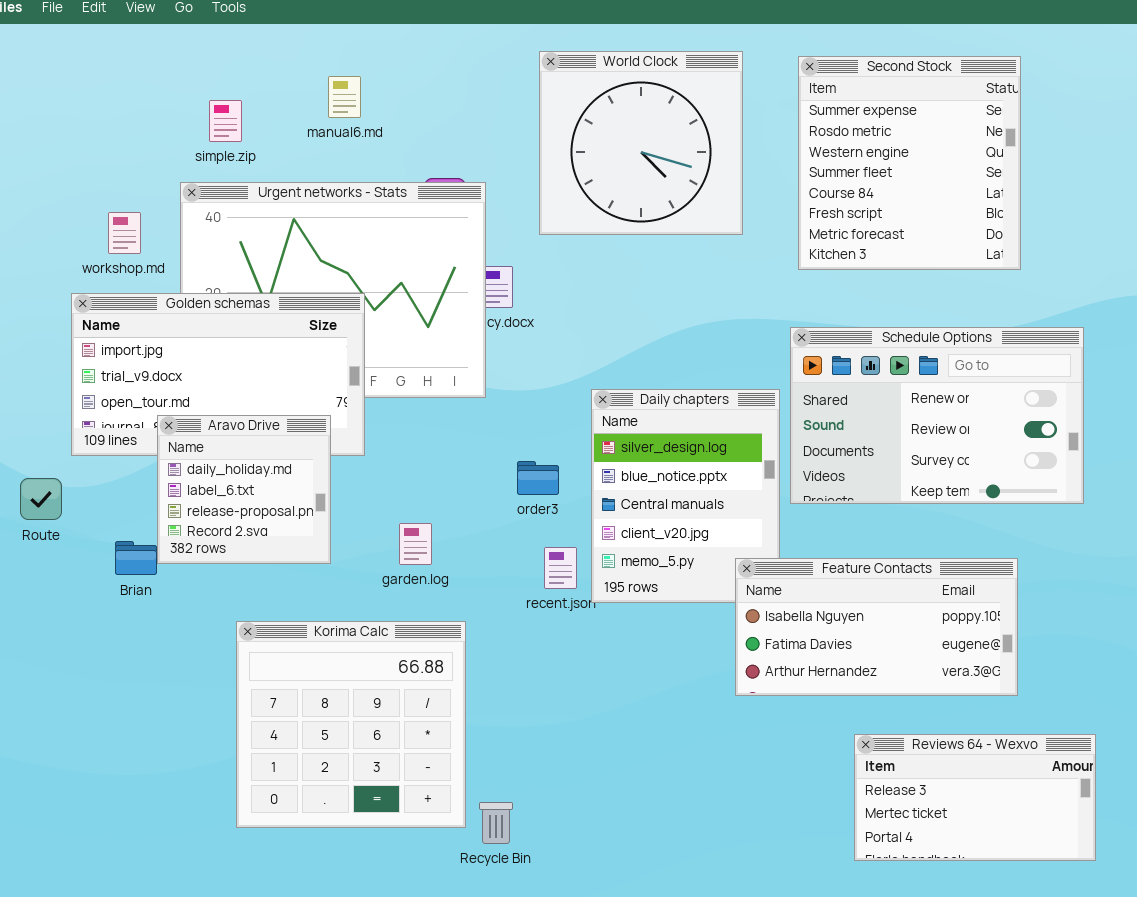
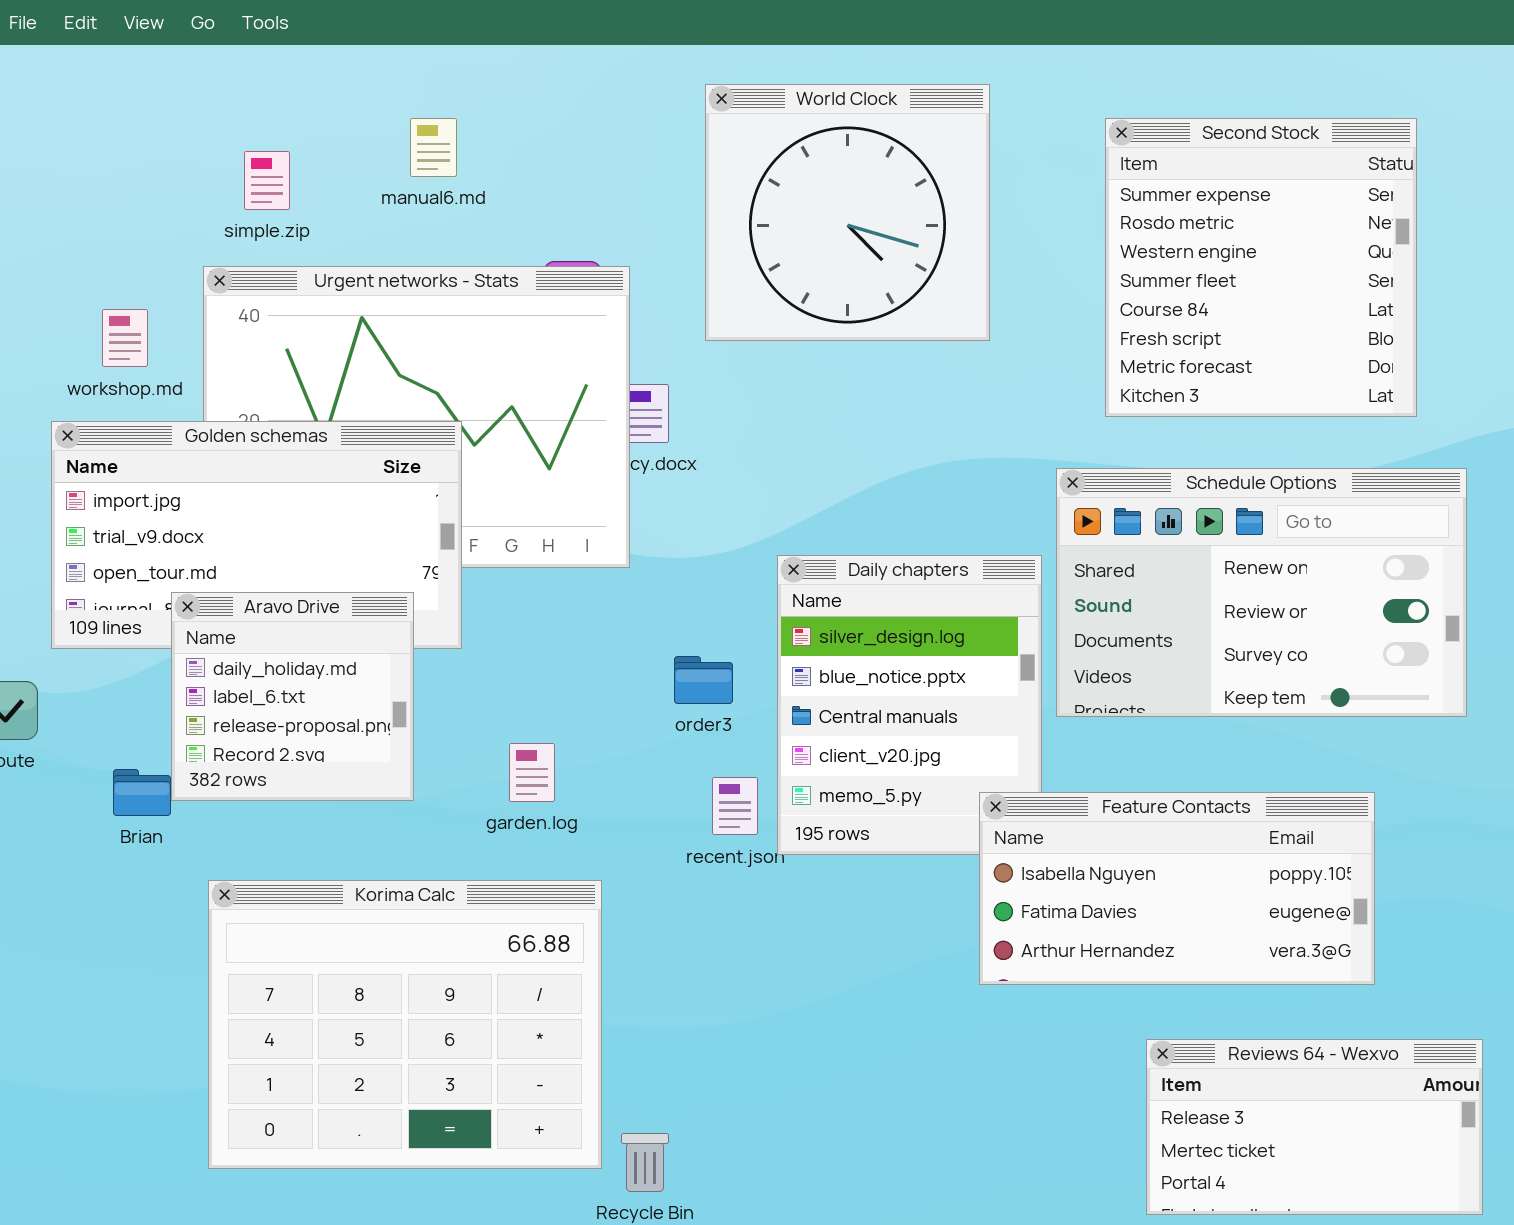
Second Stock: [798,56,1021,270] -> [1105,118,1417,417], moved
Korima Calc: [236,621,466,828] -> [208,880,602,1169], resized

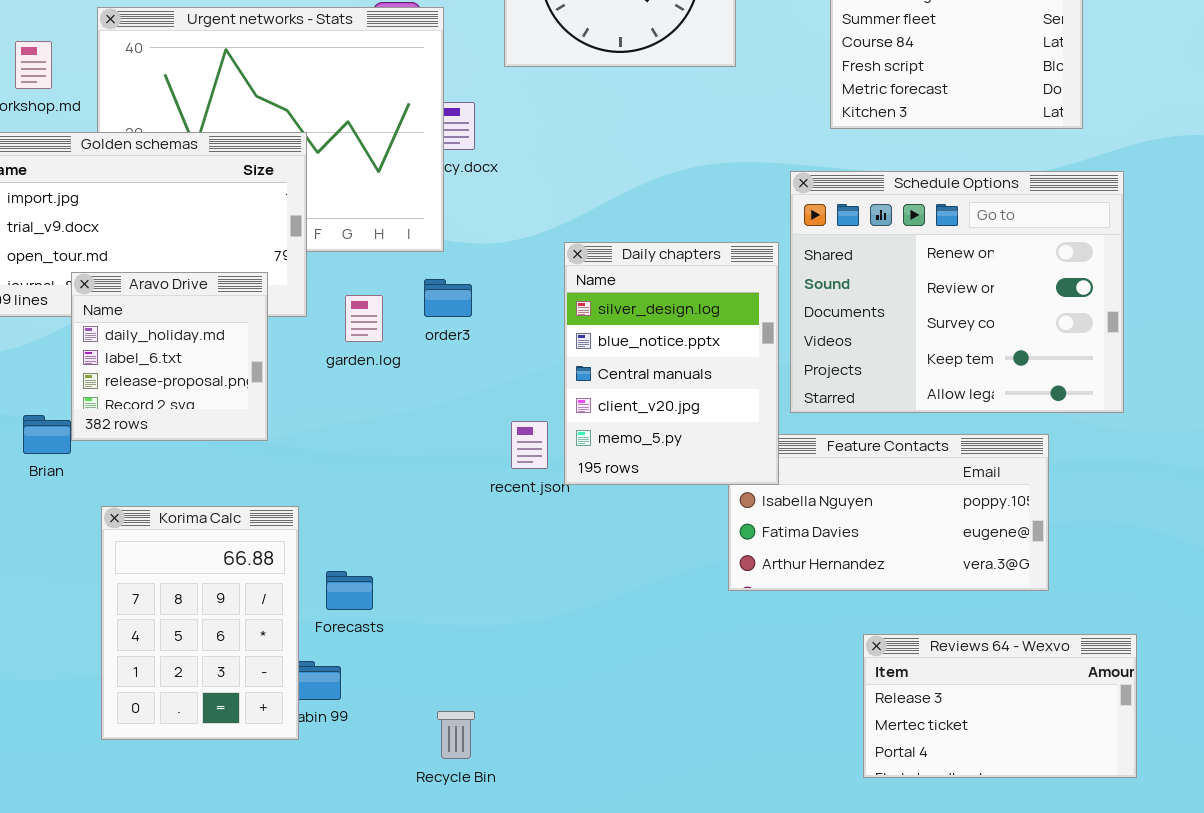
Schedule Options: [1056,468,1467,717] -> [790,171,1124,413], resized
Daily chapters: [777,555,1042,855] -> [564,242,779,485], raised
order3: [674,656,733,704] -> [424,279,472,317], moved
garden.log: [509,743,555,802] -> [345,295,383,342], moved
Korima Calc: [208,880,602,1169] -> [101,506,299,740], resized

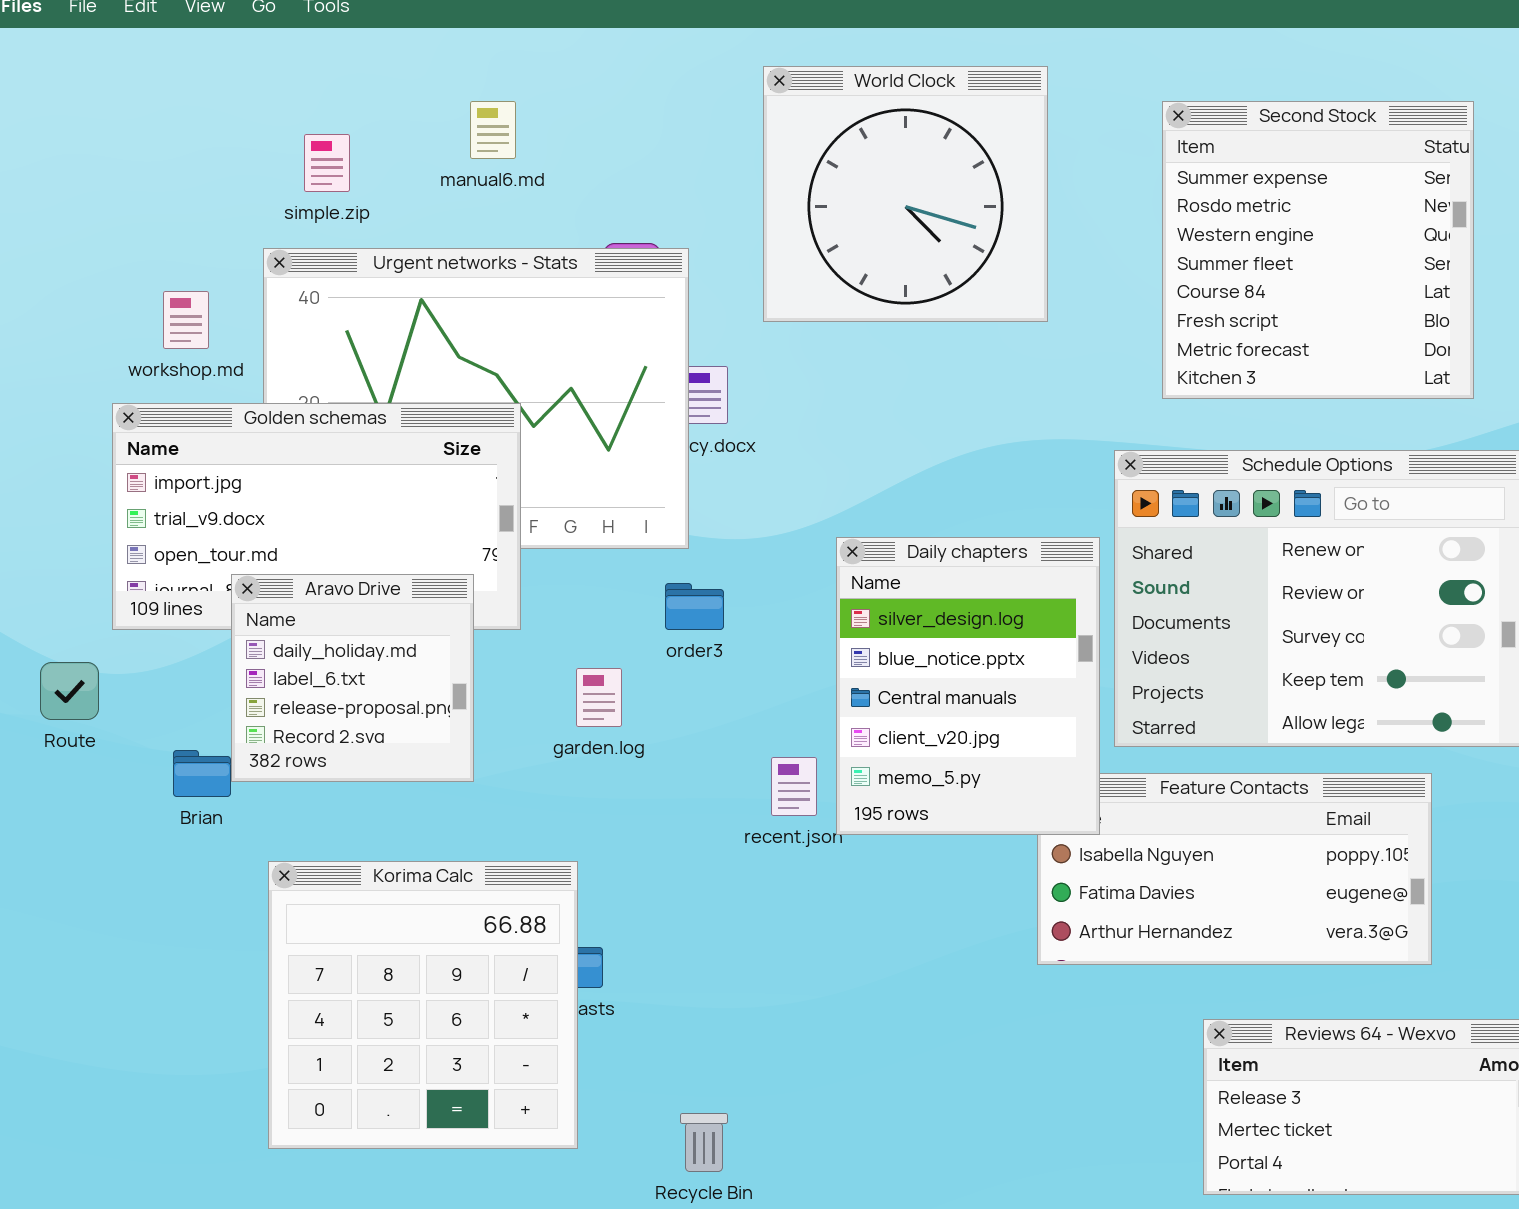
garden.log: [345,295,383,342] -> [576,668,622,727], moved
Korima Calc: [101,506,299,740] -> [268,861,578,1149], resized

